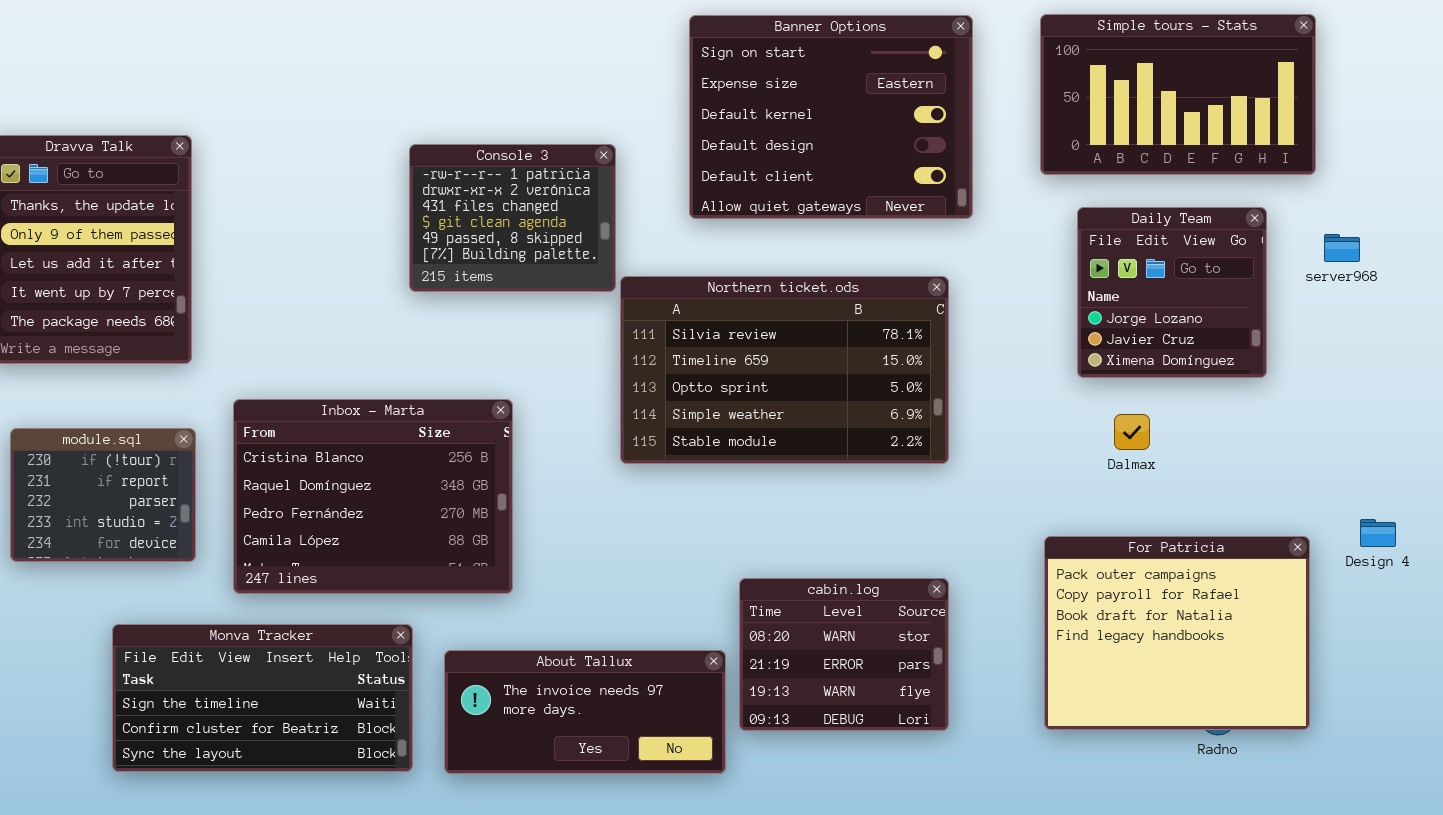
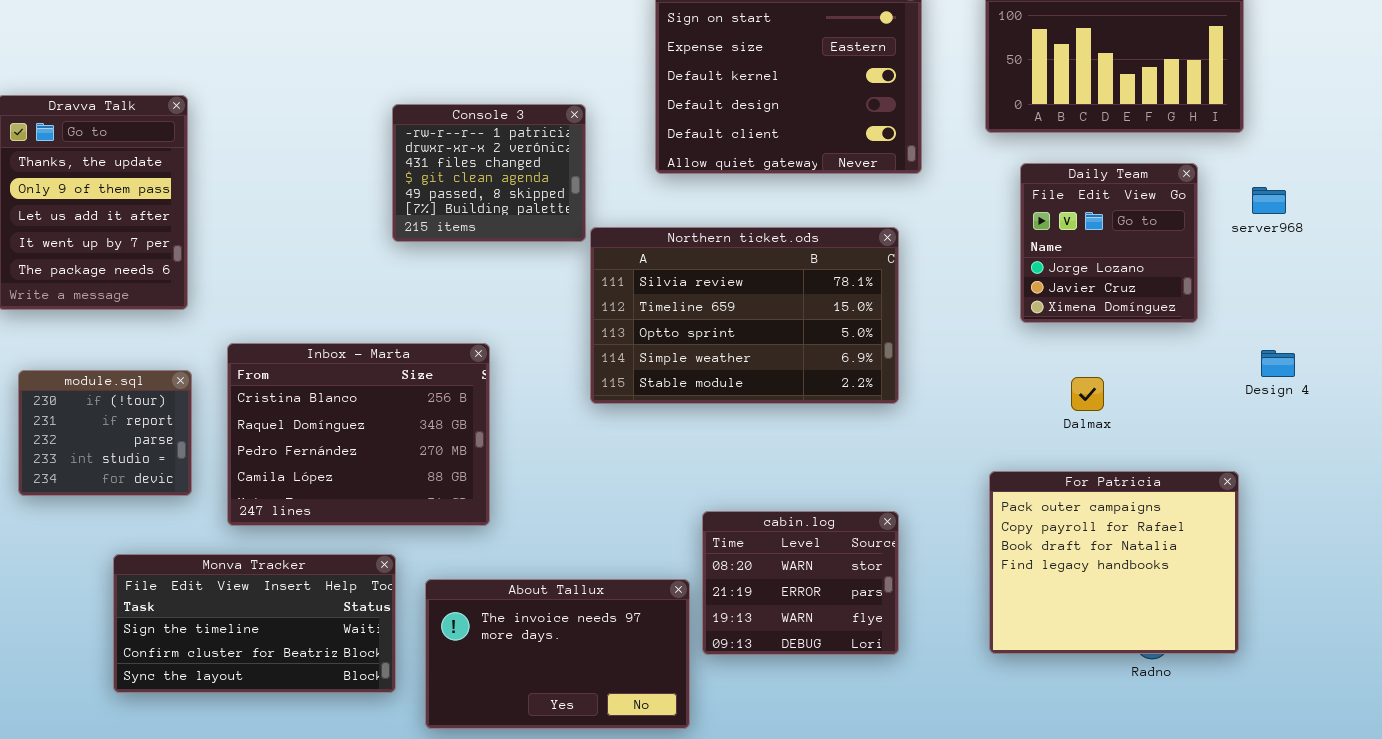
Dalmax: [1114,414,1150,450] -> [1071,377,1104,411], moved
Design 4: [1360,519,1396,547] -> [1261,350,1295,377], moved
About Tallux: [444,650,726,774] -> [425,579,690,729], resized

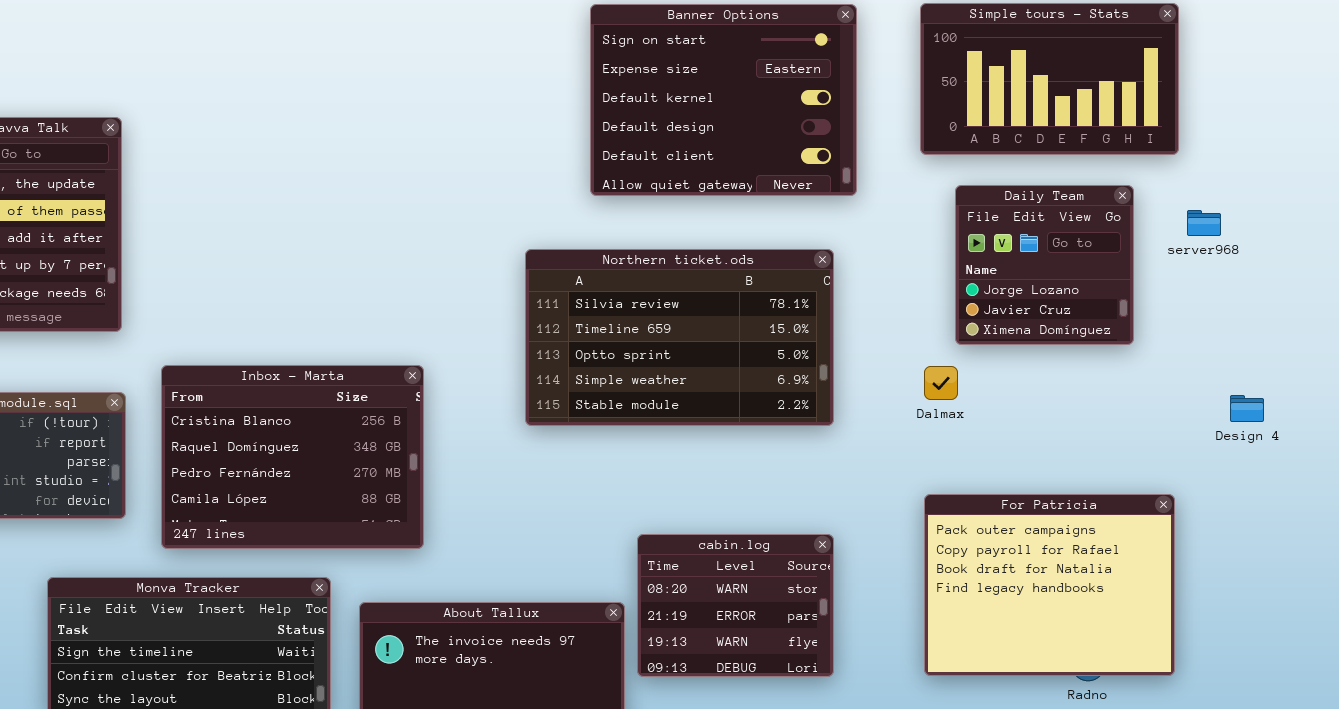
Console 3: [392,104,586,242] -> none, closed
Design 4: [1261,350,1295,377] -> [1230,395,1264,422], moved
Dalmax: [1071,377,1104,411] -> [924,366,958,400], moved

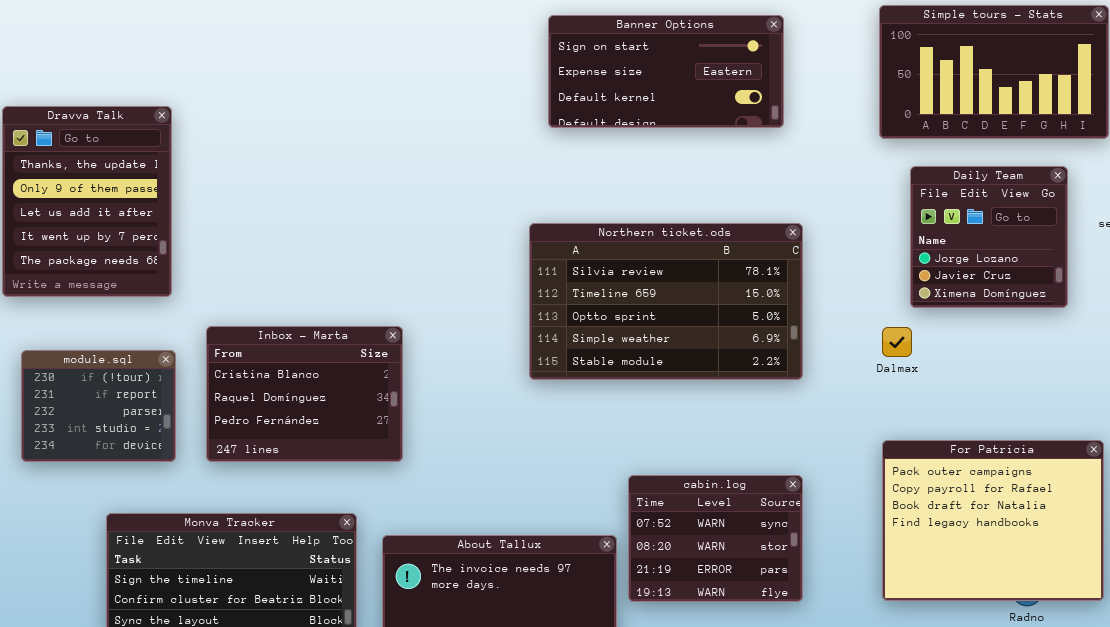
Banner Options: [590,4,857,196] -> [548,15,784,128], moved, resized
Inbox - Marta: [161,365,424,549] -> [206,326,403,462], resized
cabin.log: [637,534,834,677] -> [628,475,803,602], scrolled up 1 row

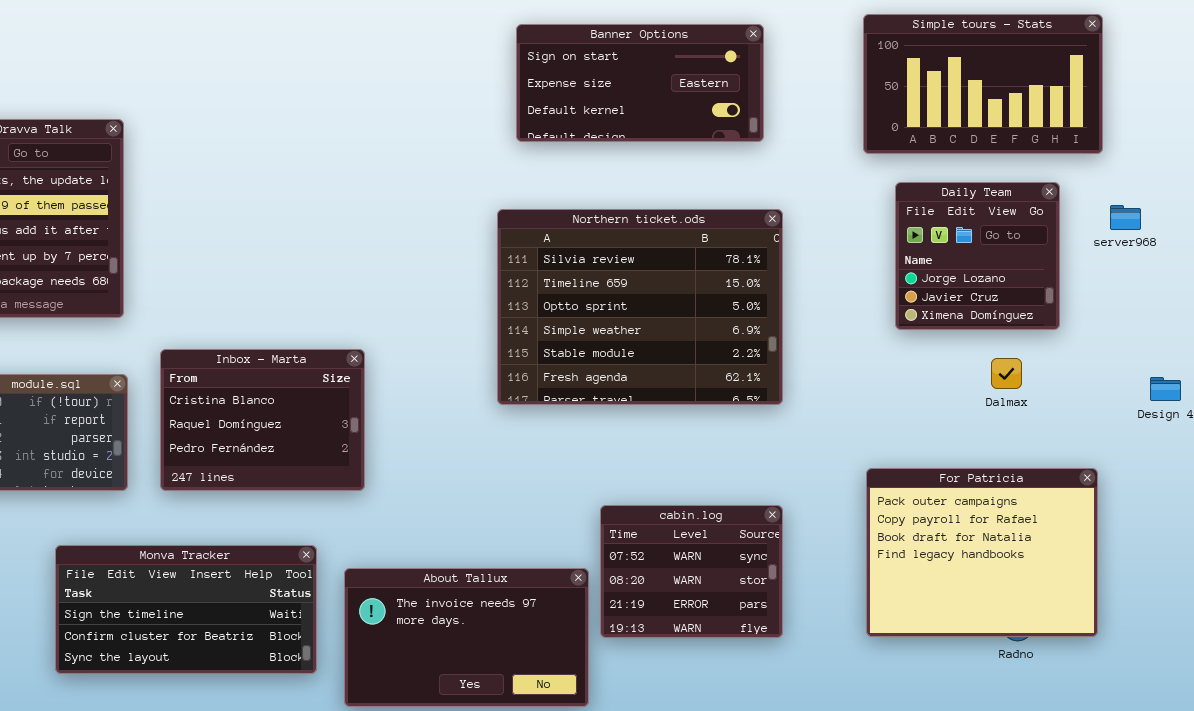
Northern ticket.ods: [529,223,803,380] -> [497,209,783,405], resized
Dalmax: [882,327,912,357] -> [991,358,1022,389], moved

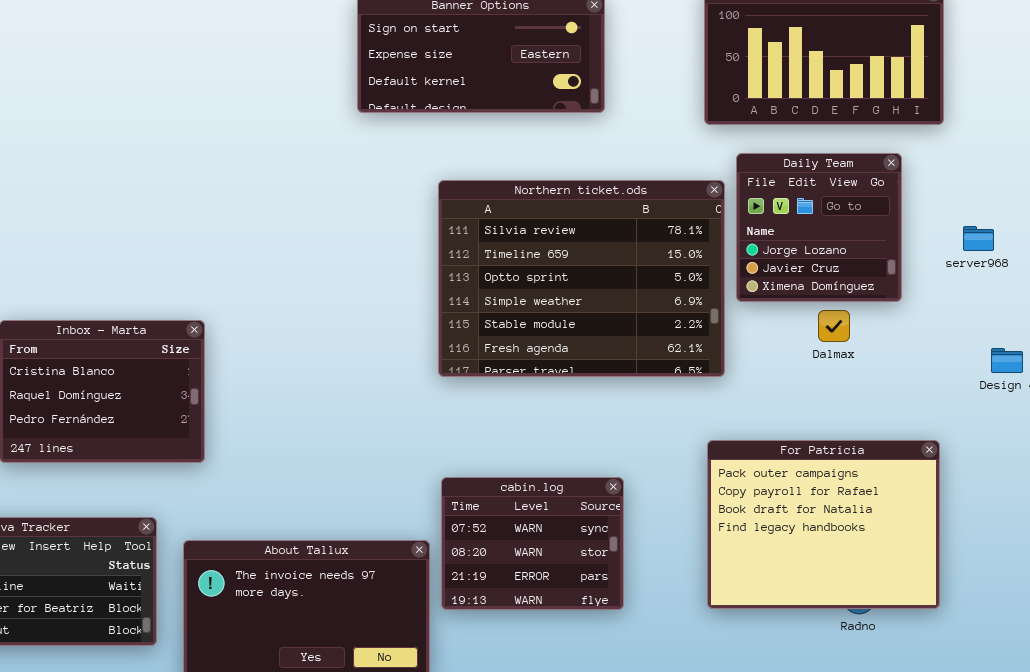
server968: [1110,205,1141,230] -> [963,226,994,251], moved
Northern ticket.ods: [497,209,783,405] -> [438,180,725,377], moved
Dalmax: [991,358,1022,389] -> [818,310,850,342], moved

